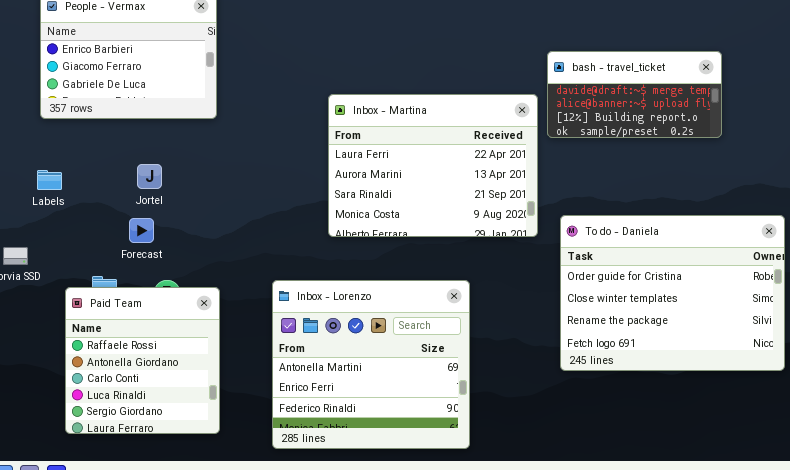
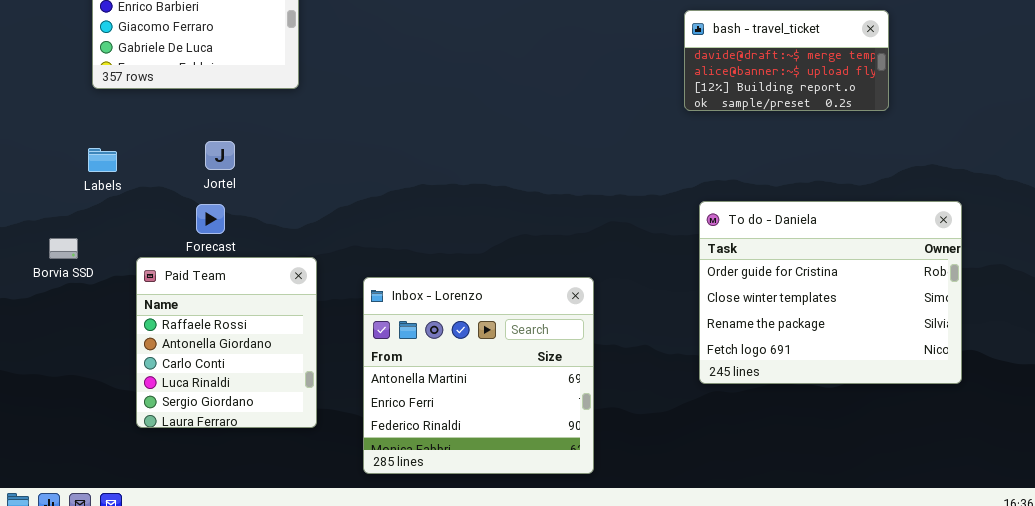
Inbox - Martina: [328,94,538,237] -> none, closed
Paid Team: [65,287,220,434] -> [136,257,317,428], moved

